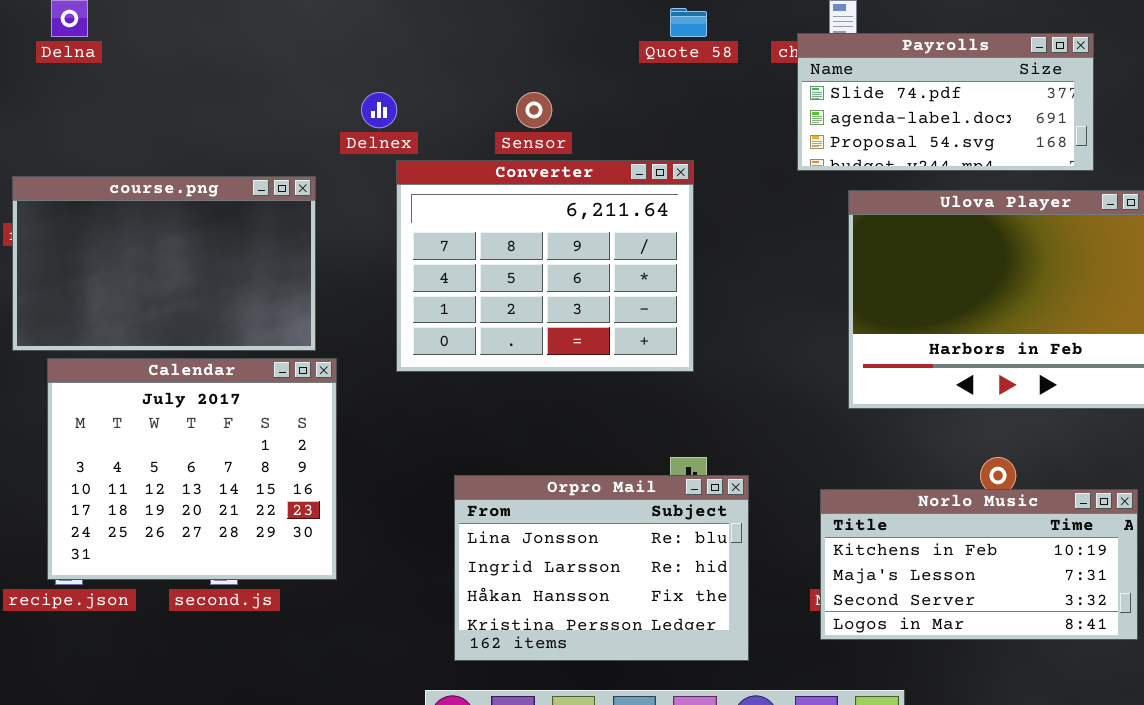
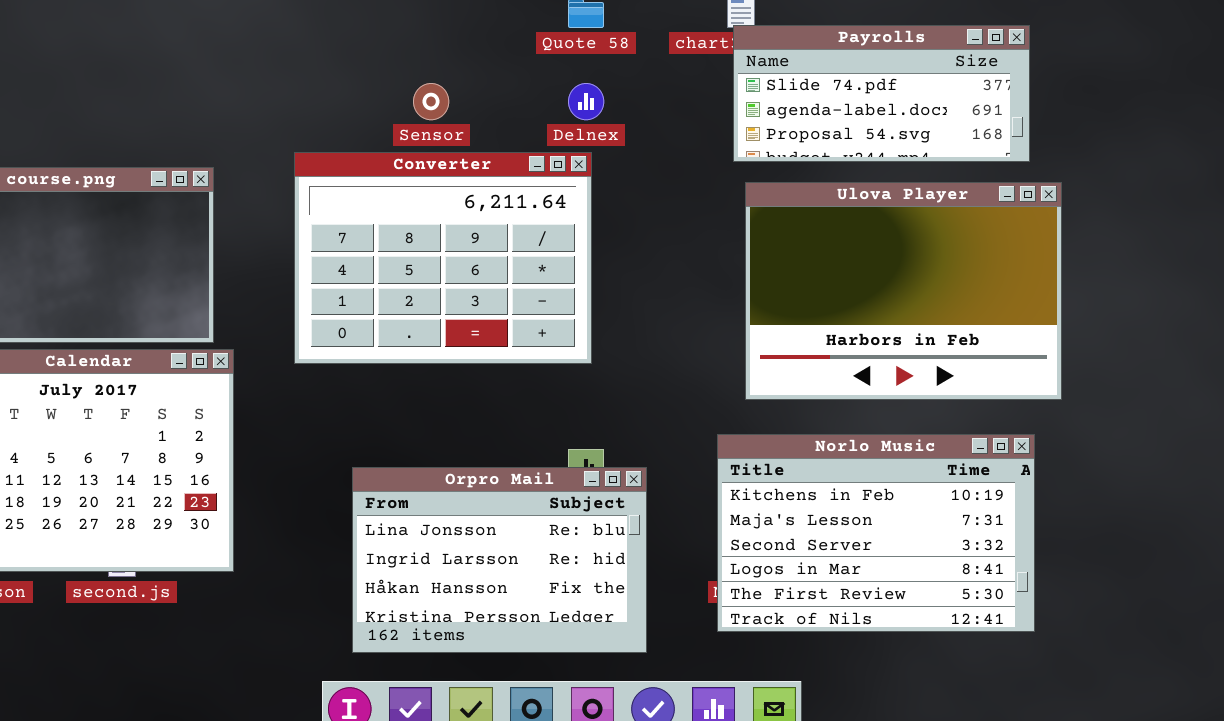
Payrolls: [797,33,1094,171] -> [733,25,1030,162], moved
Delnex: [361,92,397,128] -> [568,83,604,120], moved
Norlo Music: [820,489,1138,640] -> [717,434,1035,632], resized

